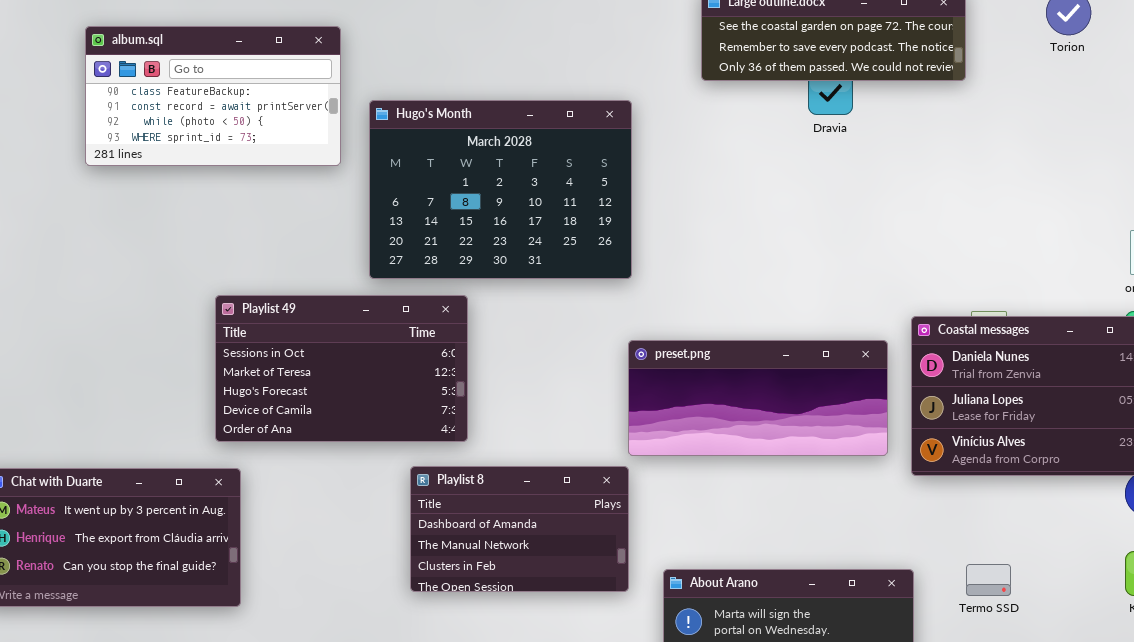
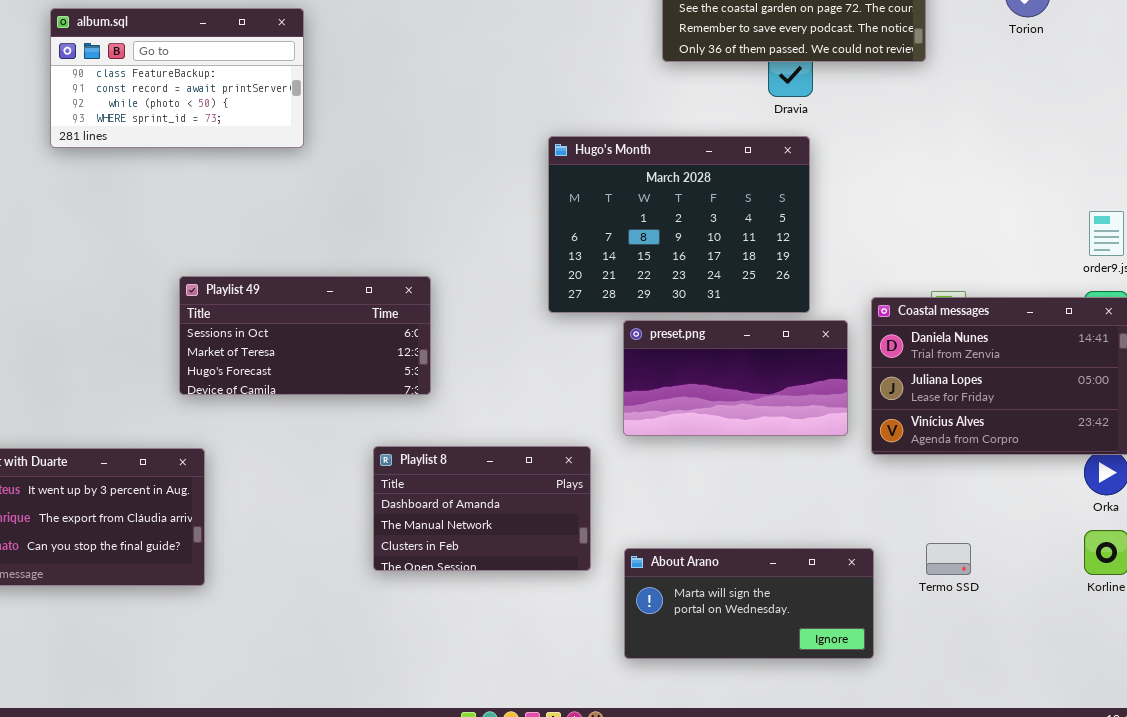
Hugo's Month: [369,100,632,279] -> [548,136,810,313], moved
Playlist 49: [215,295,468,442] -> [179,276,431,395], resized
preset.png: [628,340,888,456] -> [623,320,848,436], resized

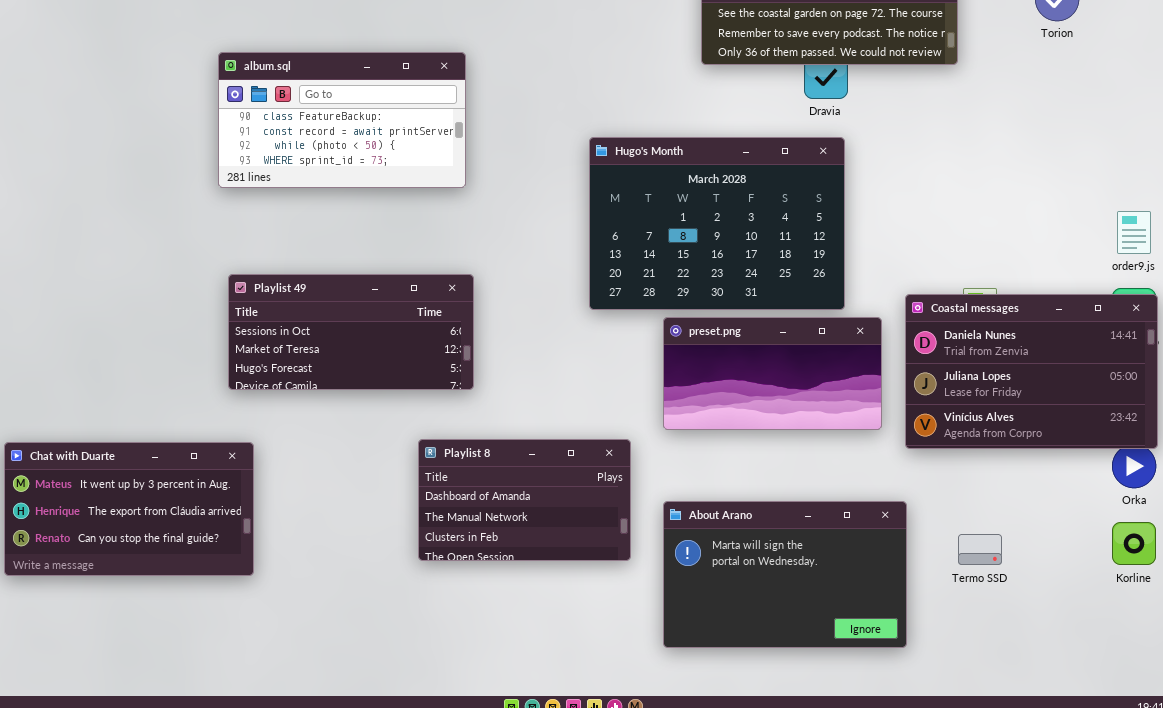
album.sql: [50,8,304,148] -> [218,52,466,188], moved
About Arano: [624,548,874,659] -> [663,501,907,648], resized

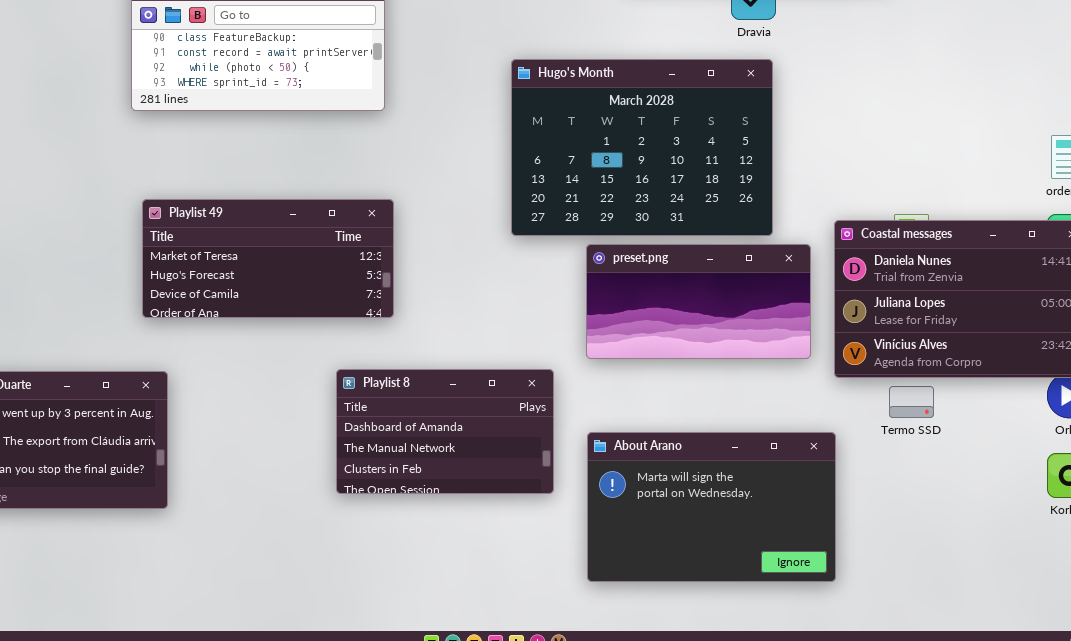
Playlist 49: [228,274,474,390] -> [142,199,394,318], scrolled down 1 row
Termo SSD: [958,534,1002,565] -> [889,386,934,418], moved

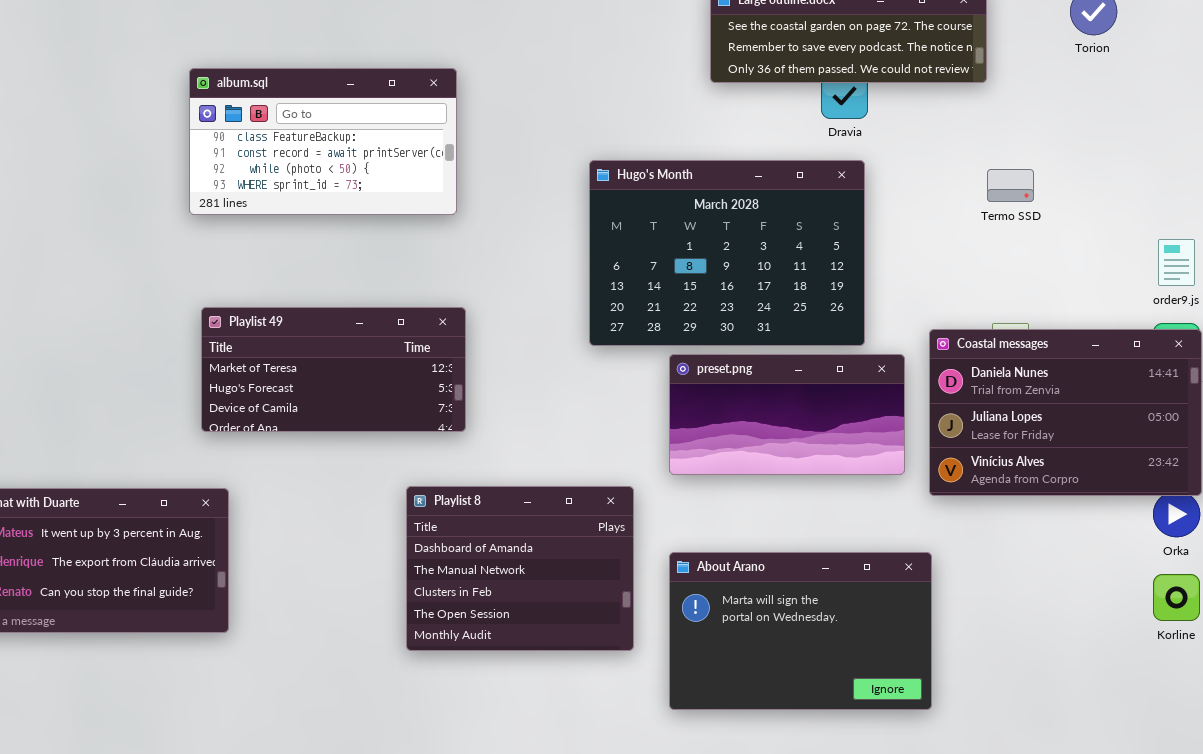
Playlist 8: [336,369,554,494] -> [406,486,634,651], resized
Termo SSD: [889,386,934,418] -> [987,169,1034,202], moved

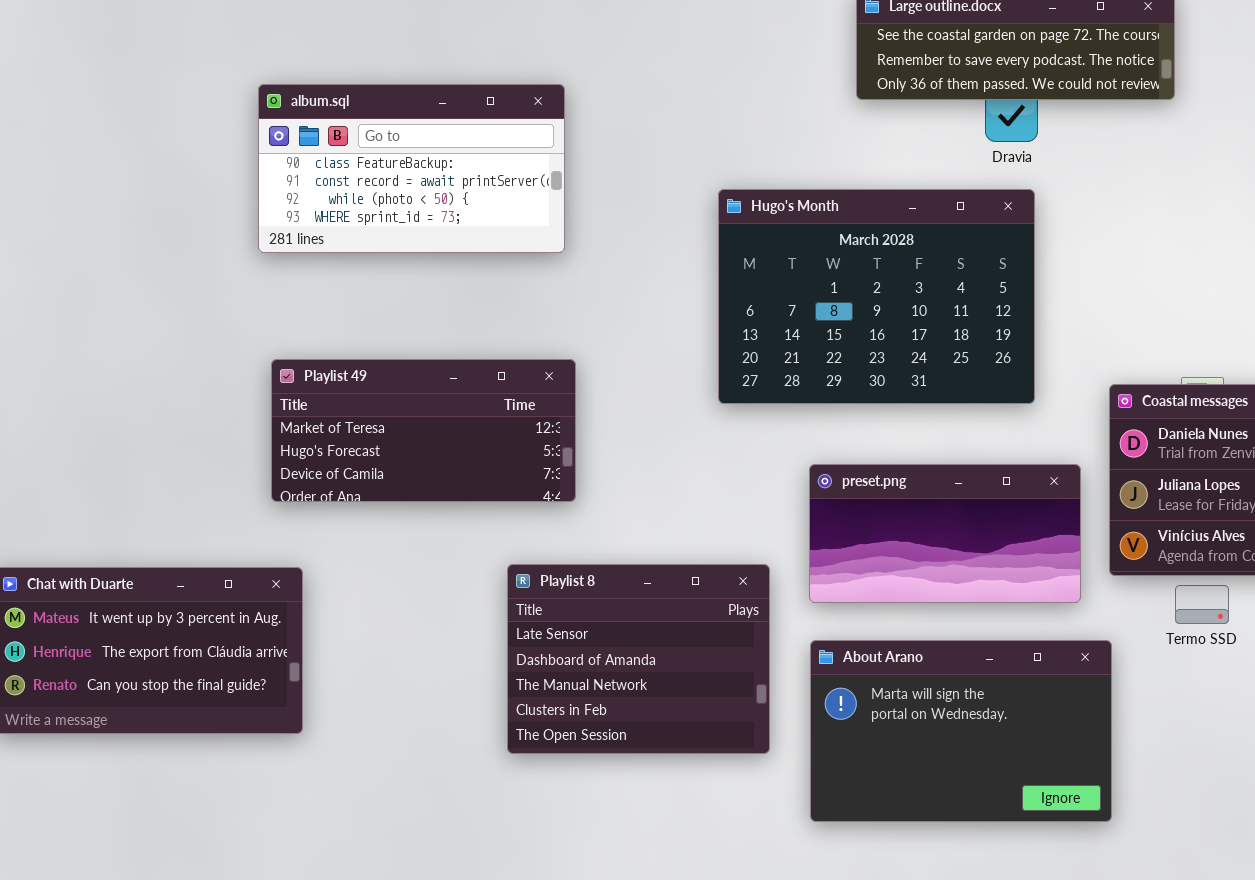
Termo SSD: [987,169,1034,202] -> [1175,585,1229,624], moved
preset.png: [669,354,905,475] -> [809,464,1081,603], moved
Playlist 8: [406,486,634,651] -> [507,564,770,754], scrolled up 1 row

